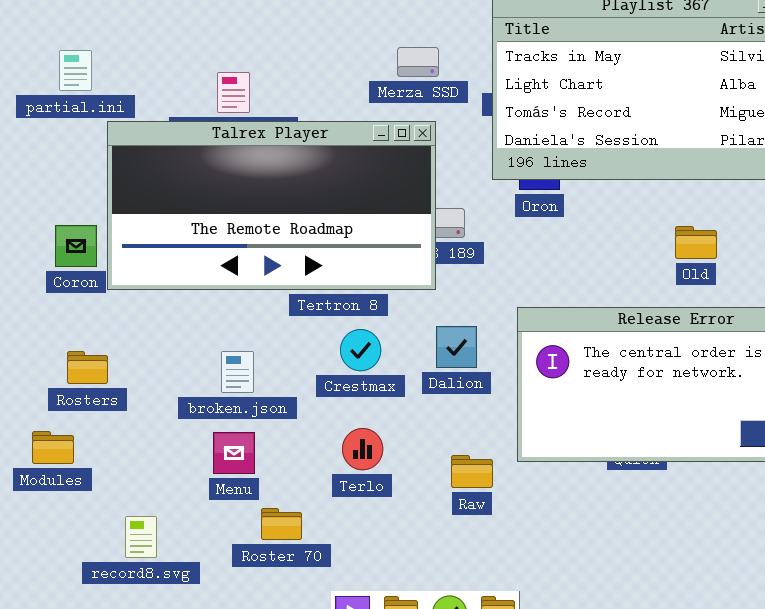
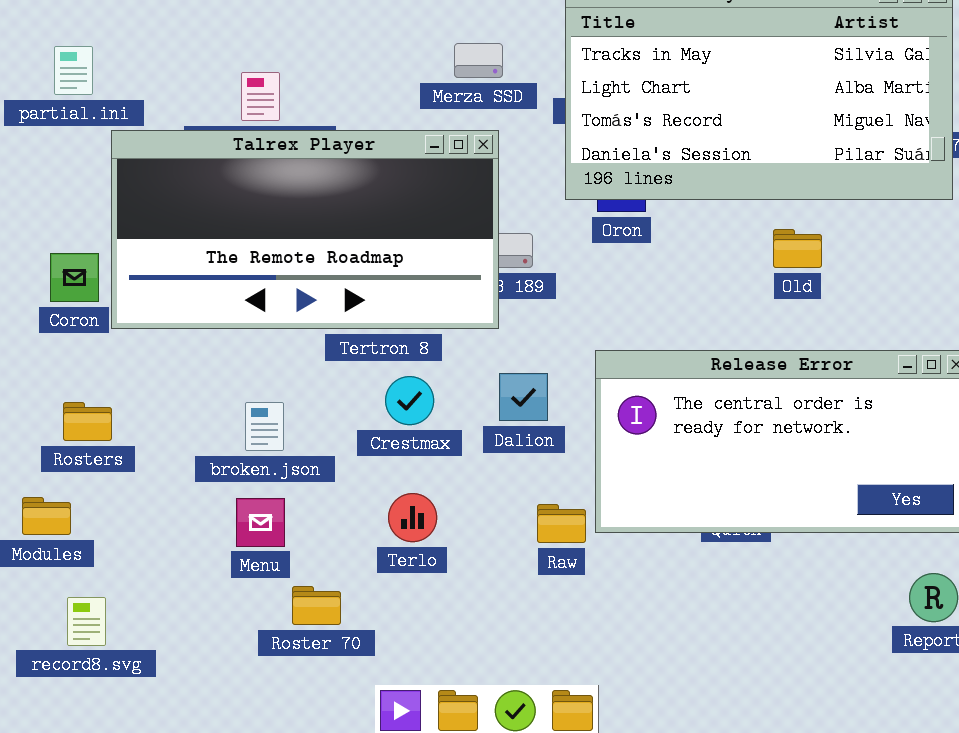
Old: [675,226,717,259] -> [773,229,822,268], moved
Raw: [451,455,493,488] -> [537,504,586,543], moved
record8.svg: [125,516,157,558] -> [67,597,106,646], moved

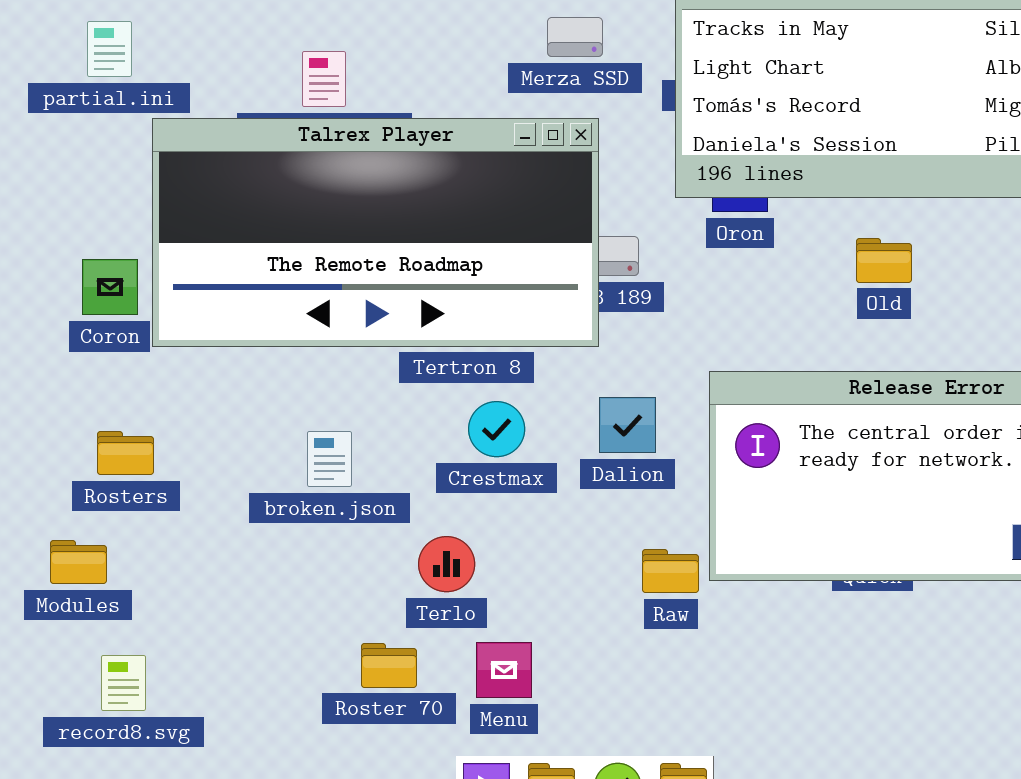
Old: [773,229,822,268] -> [856,238,912,283], moved
Terlo: [388,493,437,542] -> [418,536,475,592], moved
Menu: [236,498,285,547] -> [476,642,532,698], moved

